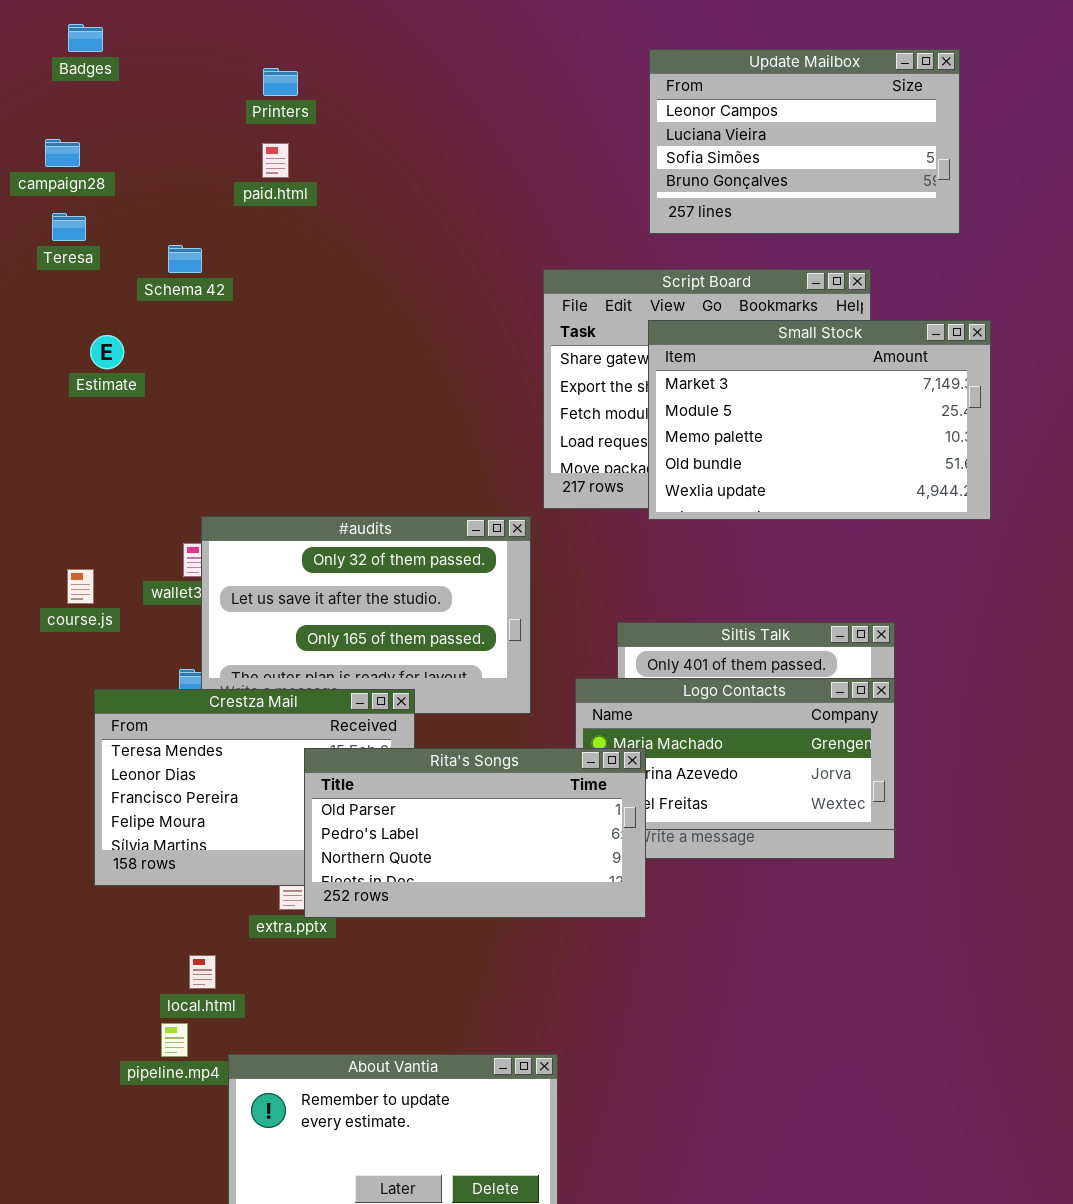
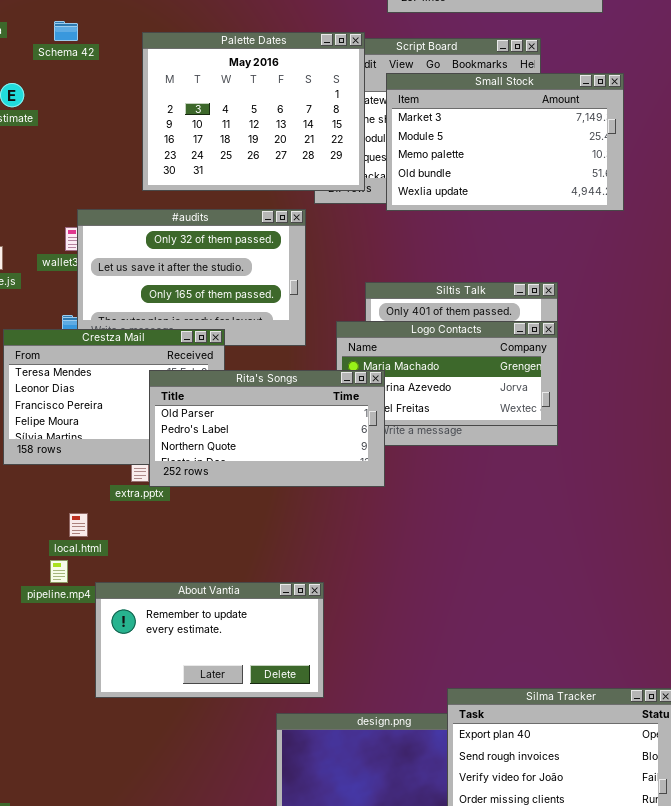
Palette Dates: none -> [142,32,365,191], opened

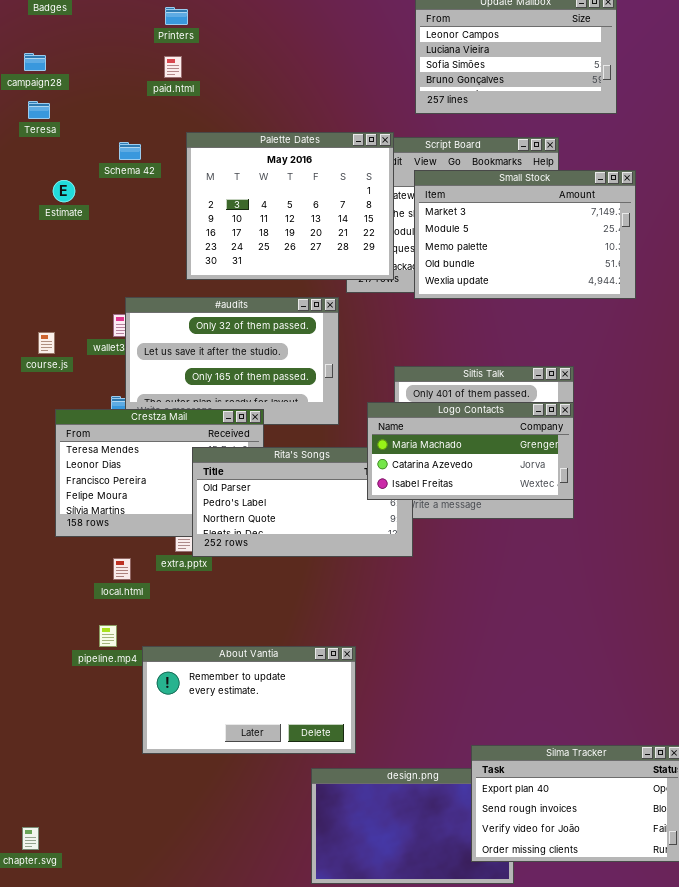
Schema 42: [54,21,78,41] -> [119,142,141,160], moved
Logo Contacts: [336,321,558,426] -> [367,402,574,500], raised
local.html: [69,513,88,537] -> [113,558,131,580], moved

